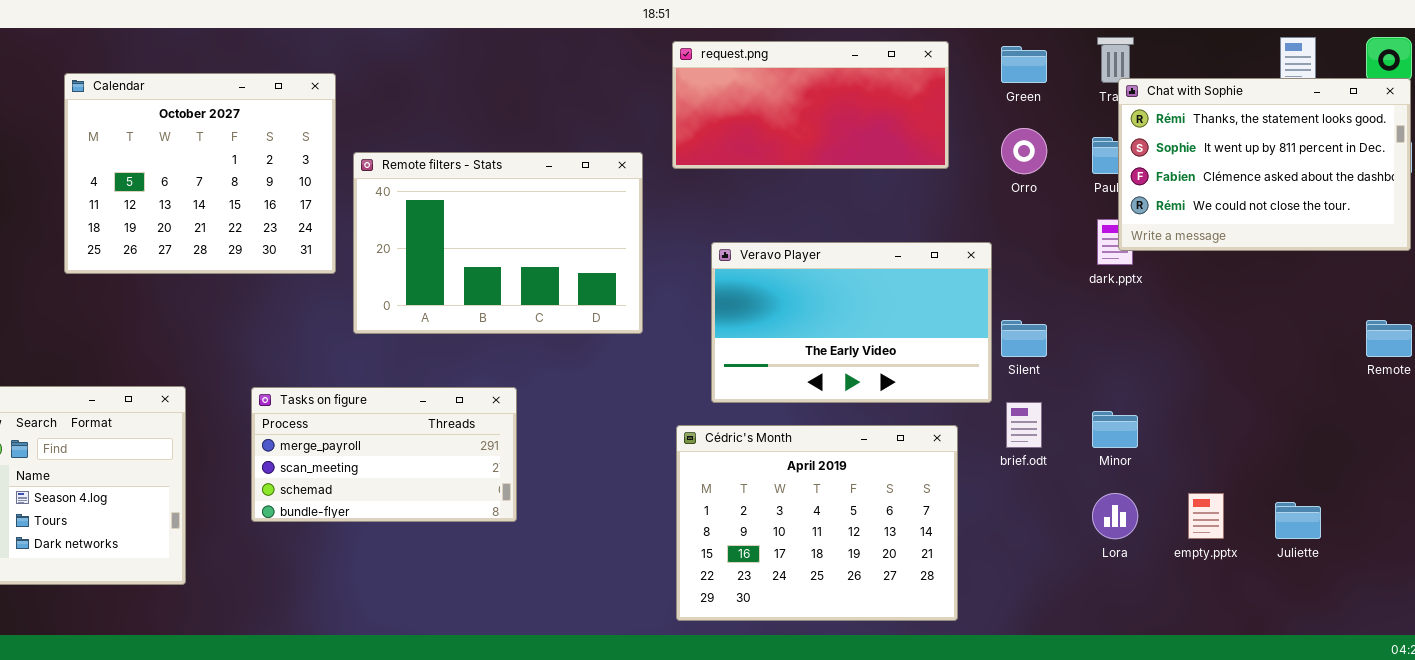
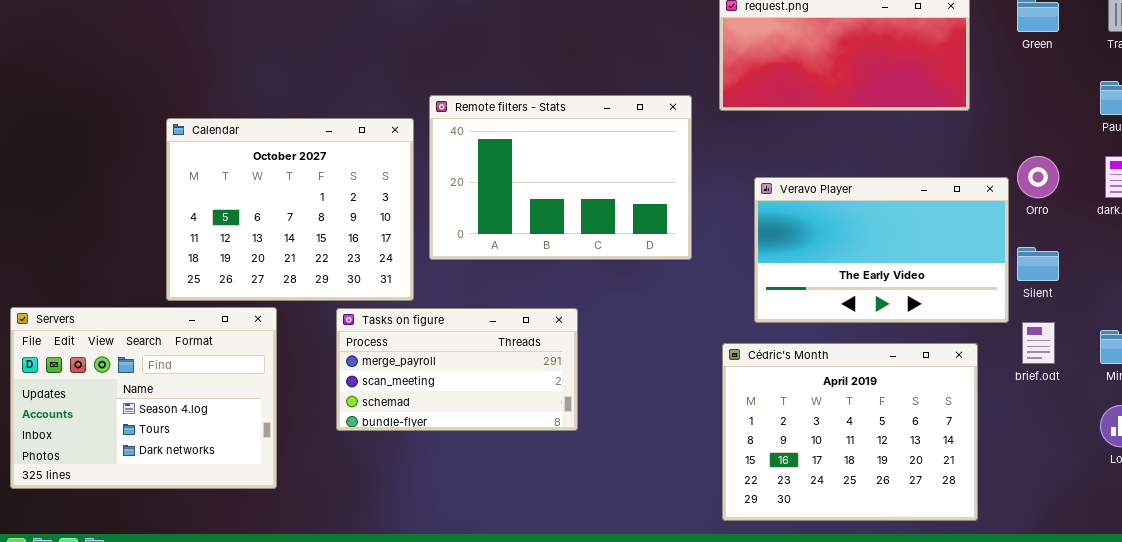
Calendar: [64,73,336,274] -> [166,118,414,301], moved
Orro: [1001,128,1047,174] -> [1017,156,1059,198], moved

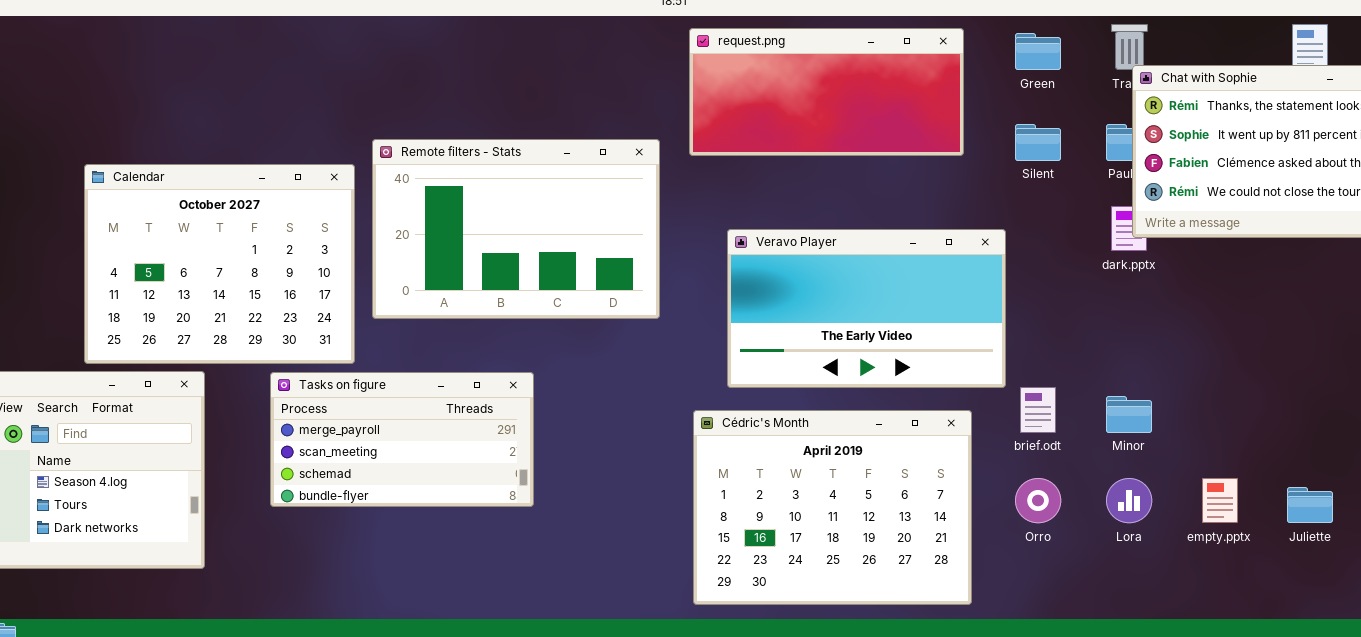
Orro: [1017,156,1059,198] -> [1015,478,1061,523], moved
Silent: [1017,247,1059,281] -> [1015,124,1061,161], moved

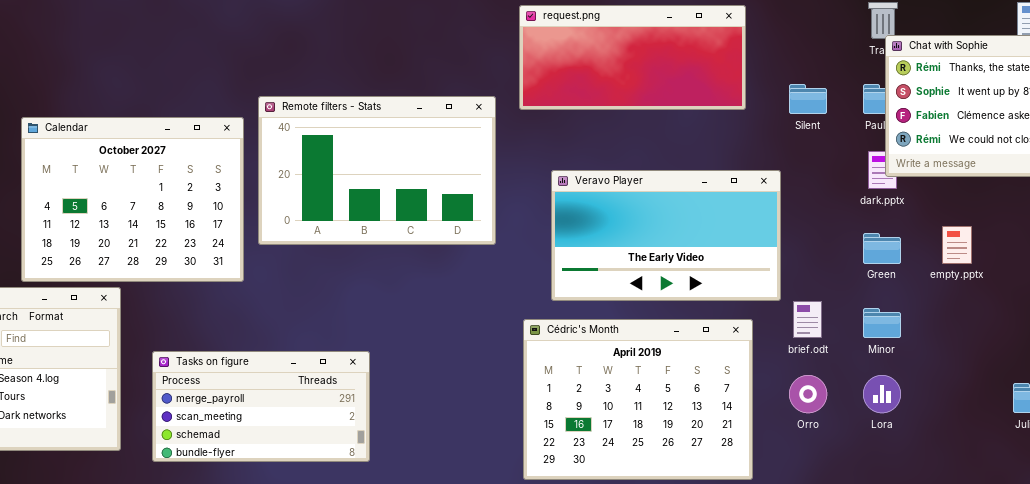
Green: [1015,33,1061,70] -> [863,233,901,264], moved
Tasks on figure: [270,372,534,507] -> [152,351,370,462], moved
empty.pptx: [1202,478,1238,523] -> [942,226,972,264], moved

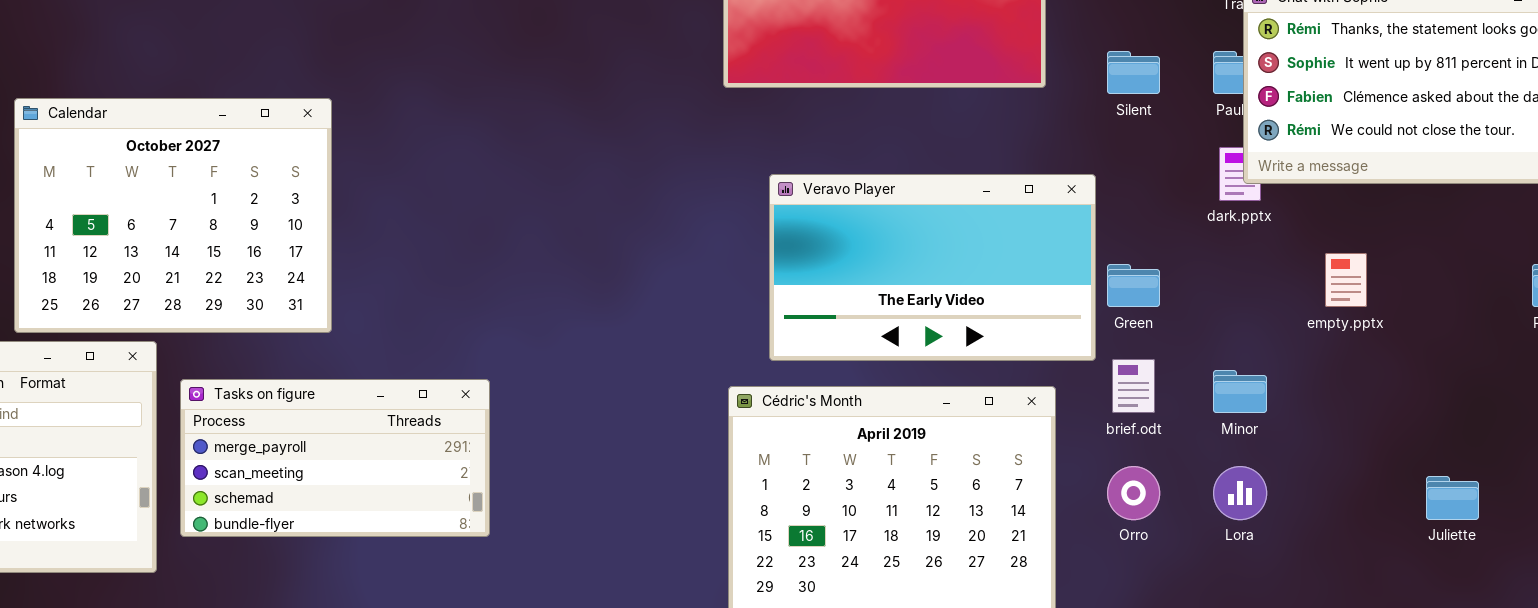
Remote filters - Stats: [258,96,496,245] -> none, closed
Green: [863,233,901,264] -> [1107,264,1160,307], moved
Tasks on figure: [152,351,370,462] -> [180,379,490,537], moved

